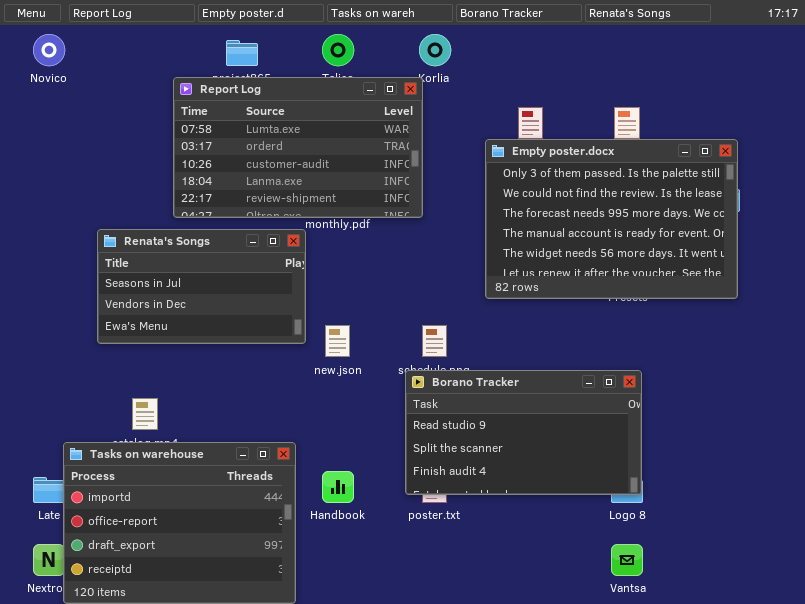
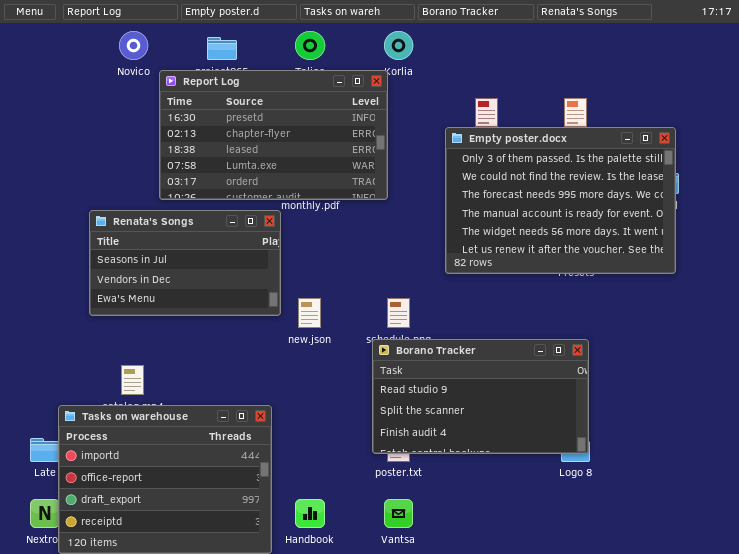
Novico: [33,34,65,66] -> [119,31,148,60], moved
Report Log: [173,77,423,218] -> [159,70,388,200], scrolled up 3 rows
Handbook: [322,471,354,503] -> [295,499,325,528], moved
Vantsa: [611,544,643,576] -> [384,499,413,528], moved

